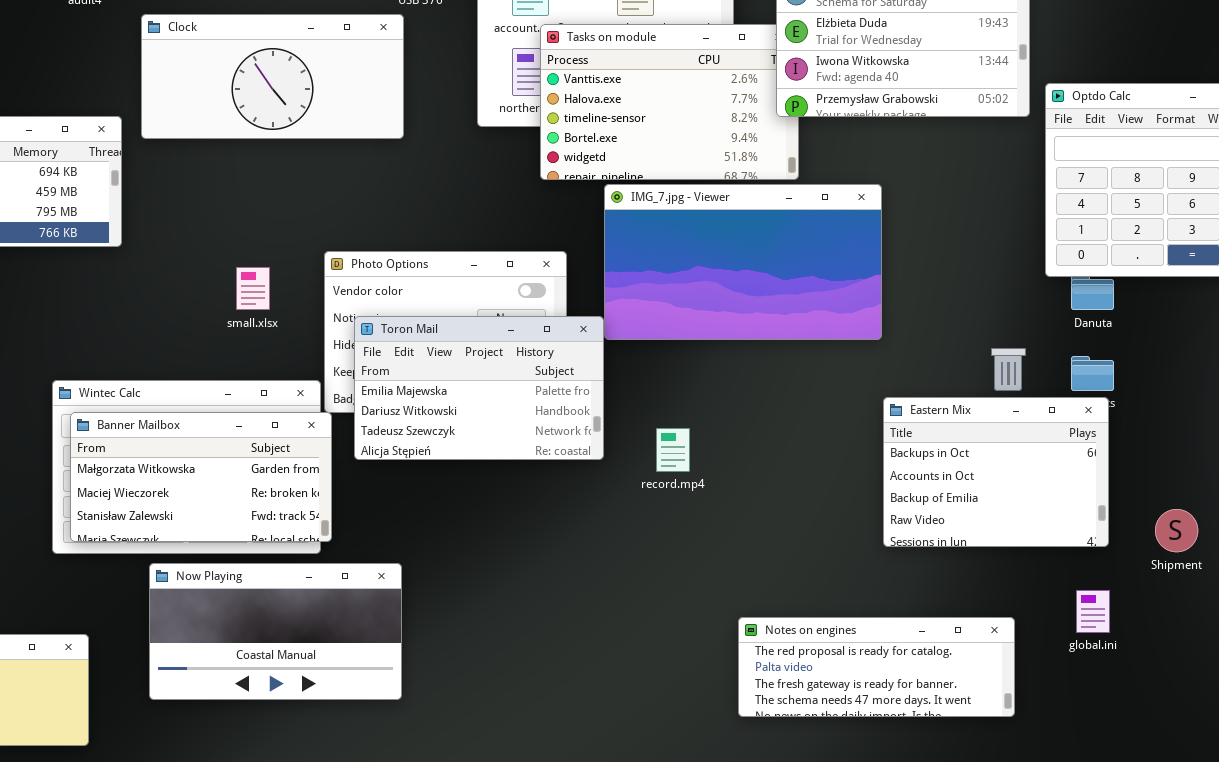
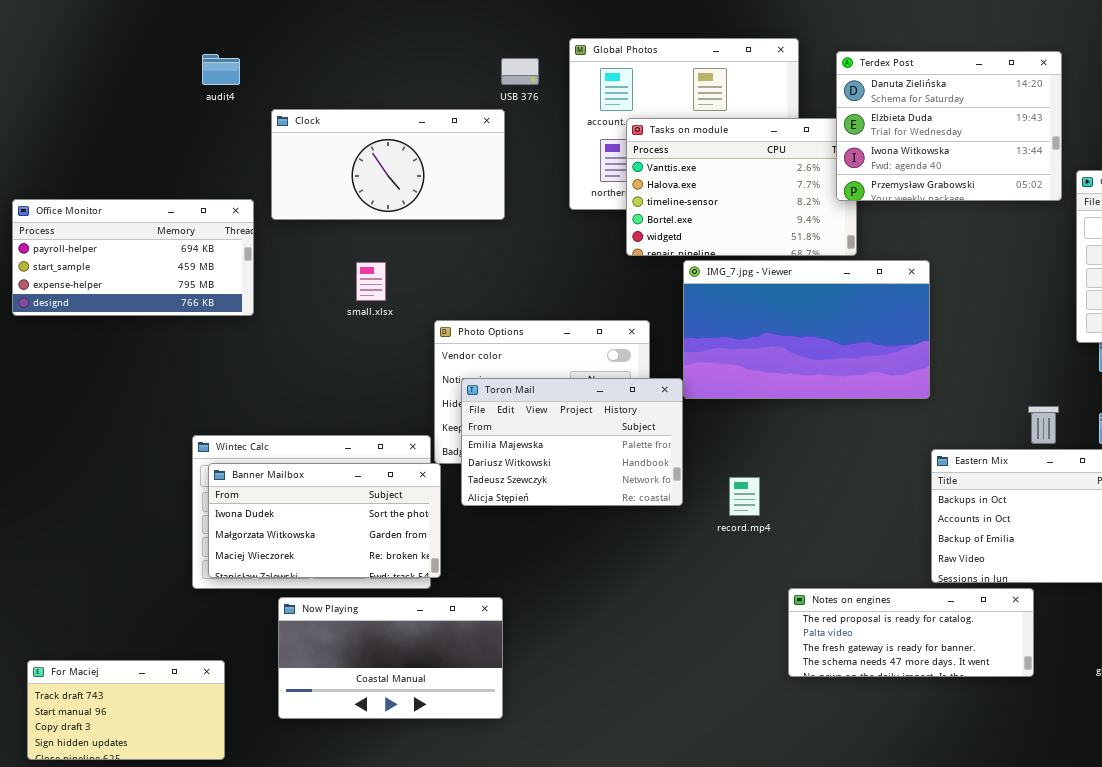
small.xlsx: [236,267,270,310] -> [356,262,386,301], moved
Banner Mailbox: [70,412,332,542] -> [208,463,441,578], scrolled up 1 row
Notes on engines: [738,617,1015,717] -> [788,588,1034,677], moved

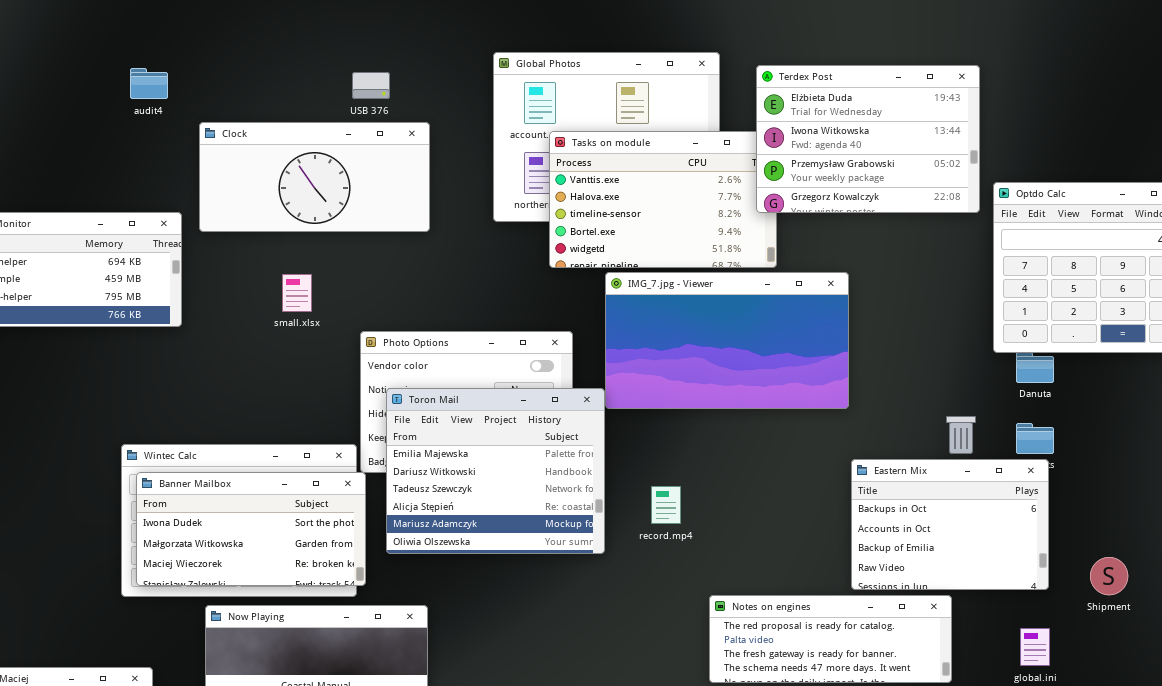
Terdex Post: [836,51,1062,201] -> [756,65,980,213], scrolled down 1 row
USB 376: [501,58,539,85] -> [352,72,390,99], moved
Toron Mail: [461,378,683,506] -> [386,388,605,554], resized

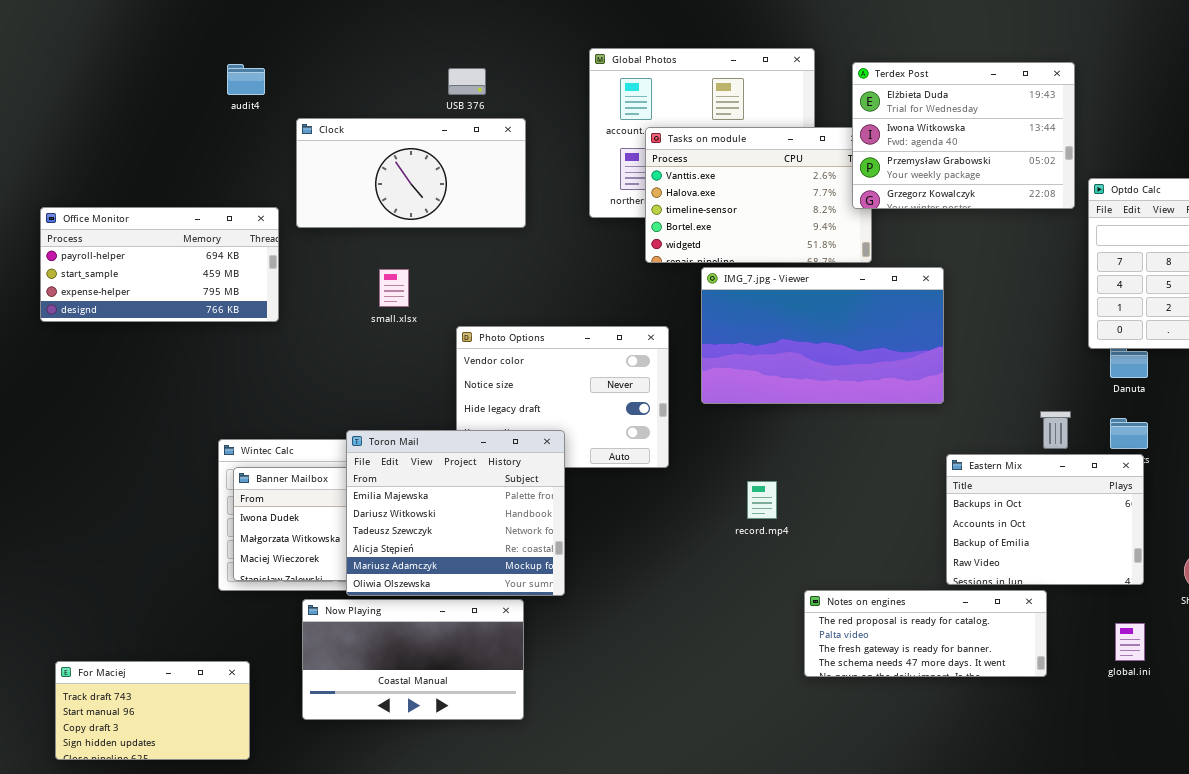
Toron Mail: [386,388,605,554] -> [346,430,565,596], moved

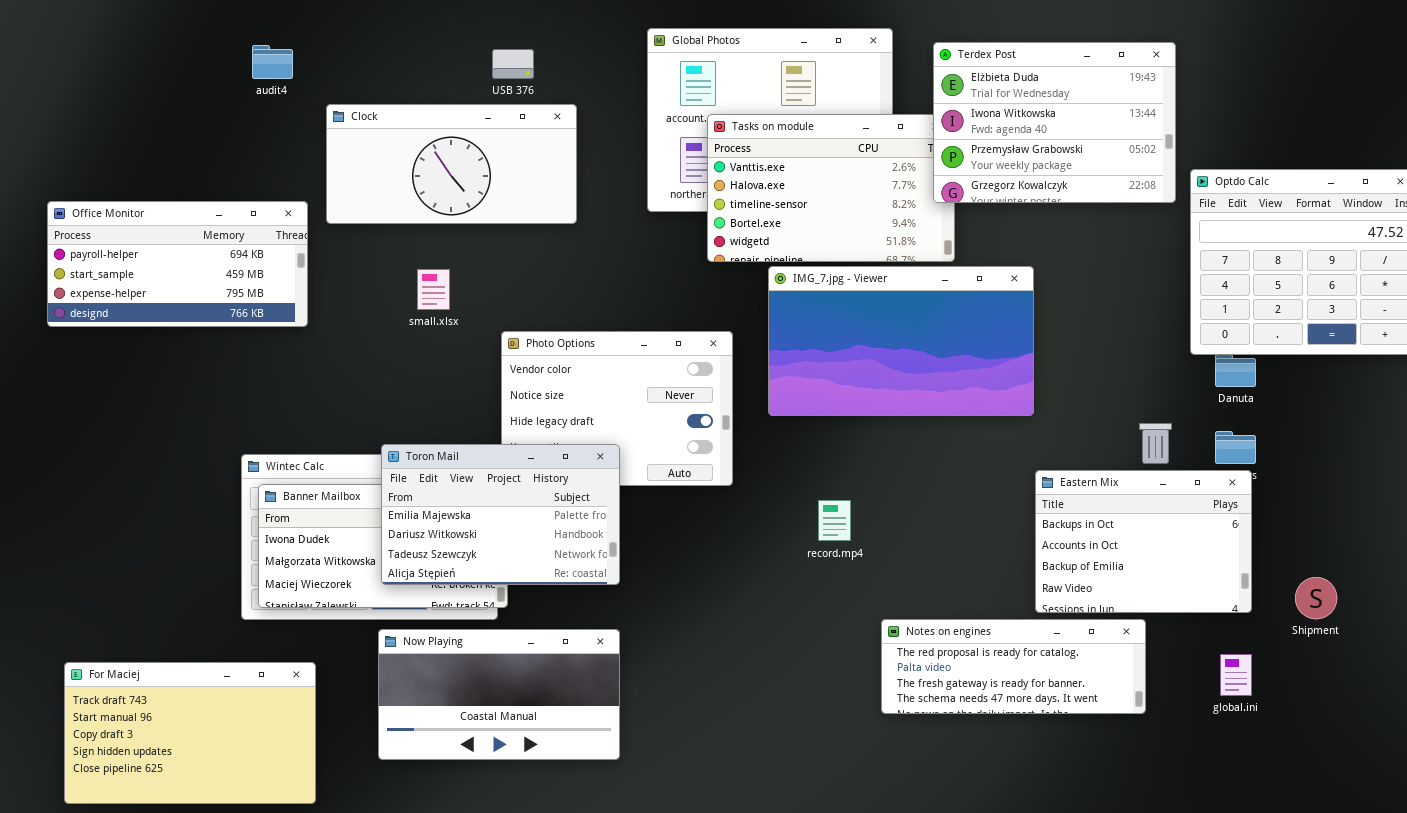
Toron Mail: [346,430,565,596] -> [381,444,620,585], resized
Now Playing: [302,599,524,720] -> [378,629,620,760], moved
For Maciej: [55,661,250,760] -> [64,662,316,804], resized

